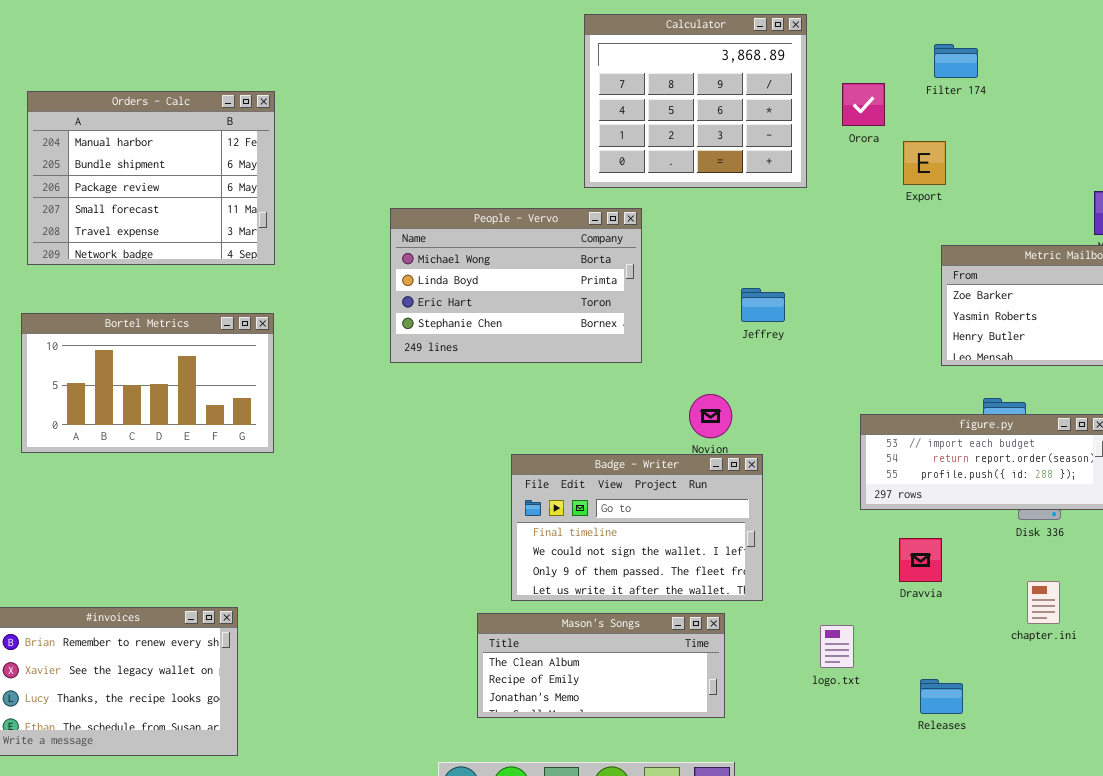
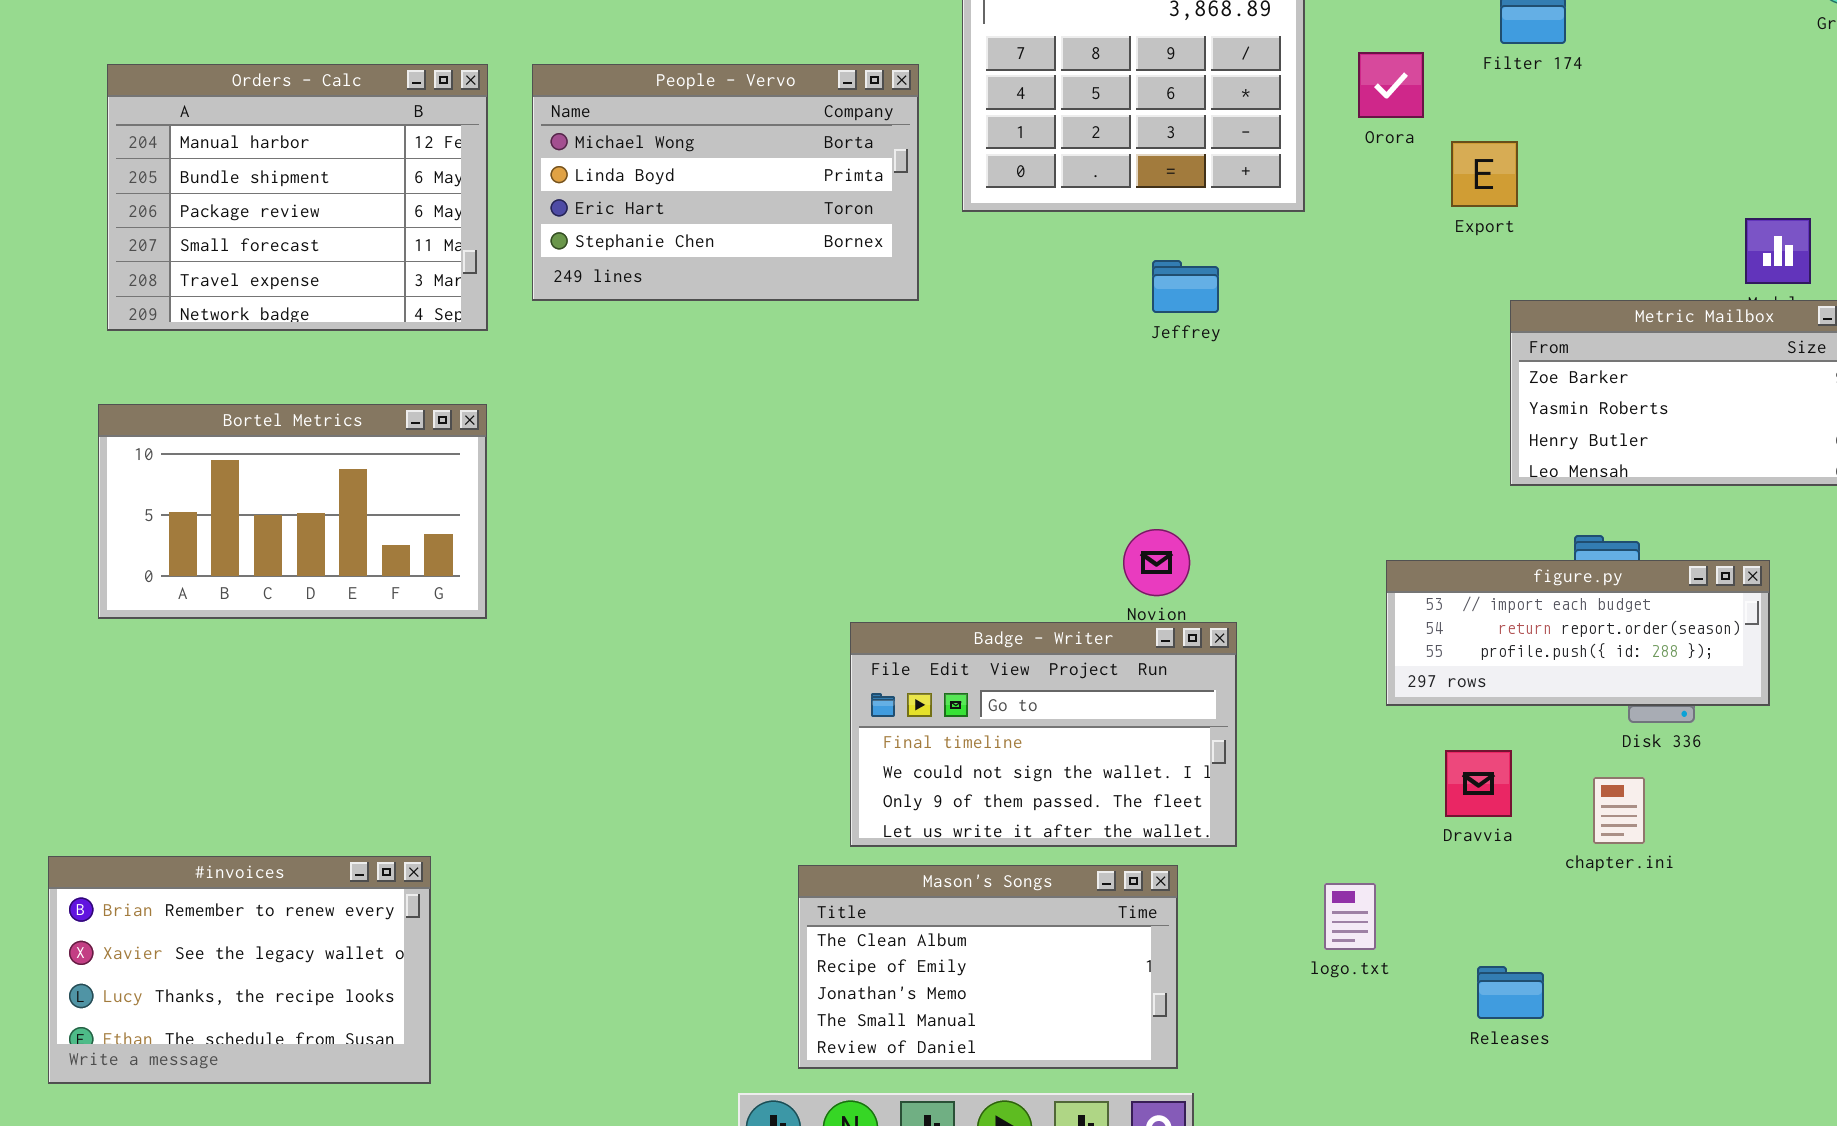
People - Vervo: [390,208,642,363] -> [532,64,919,301], moved
Jeffrey: [741,288,785,322] -> [1152,260,1219,313], moved
chapter.ini: [1027,581,1060,624] -> [1593,777,1645,844], moved
Mason's Songs: [477,613,725,718] -> [798,865,1178,1069], resized

